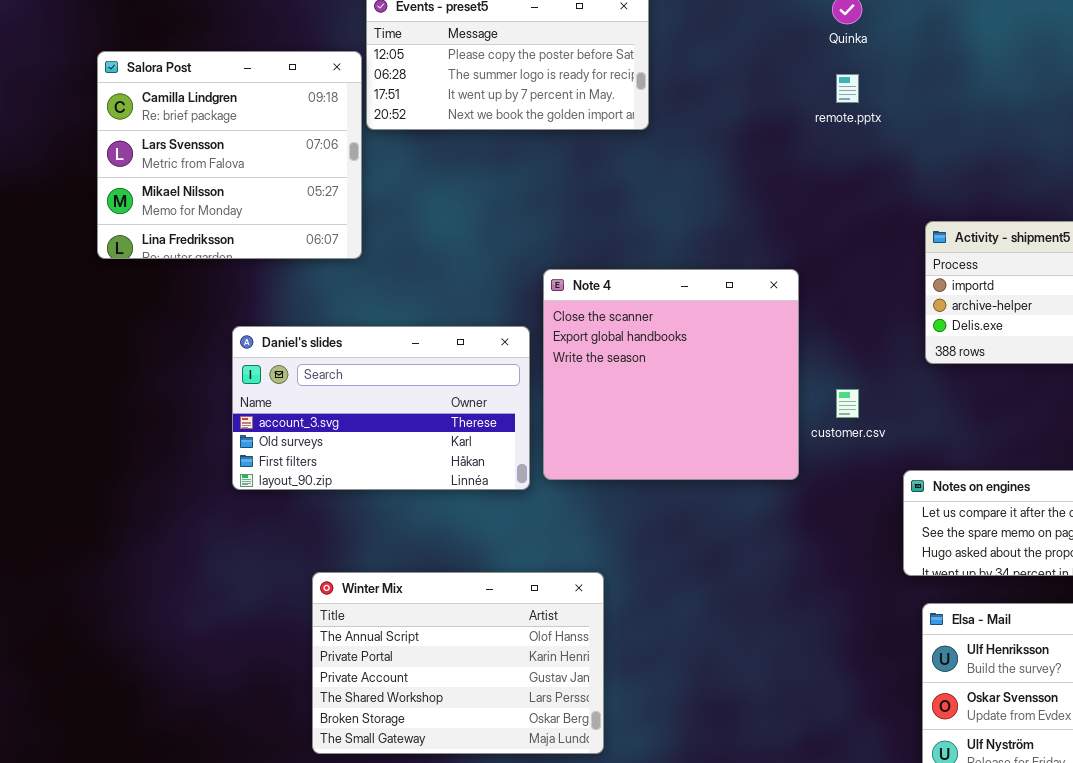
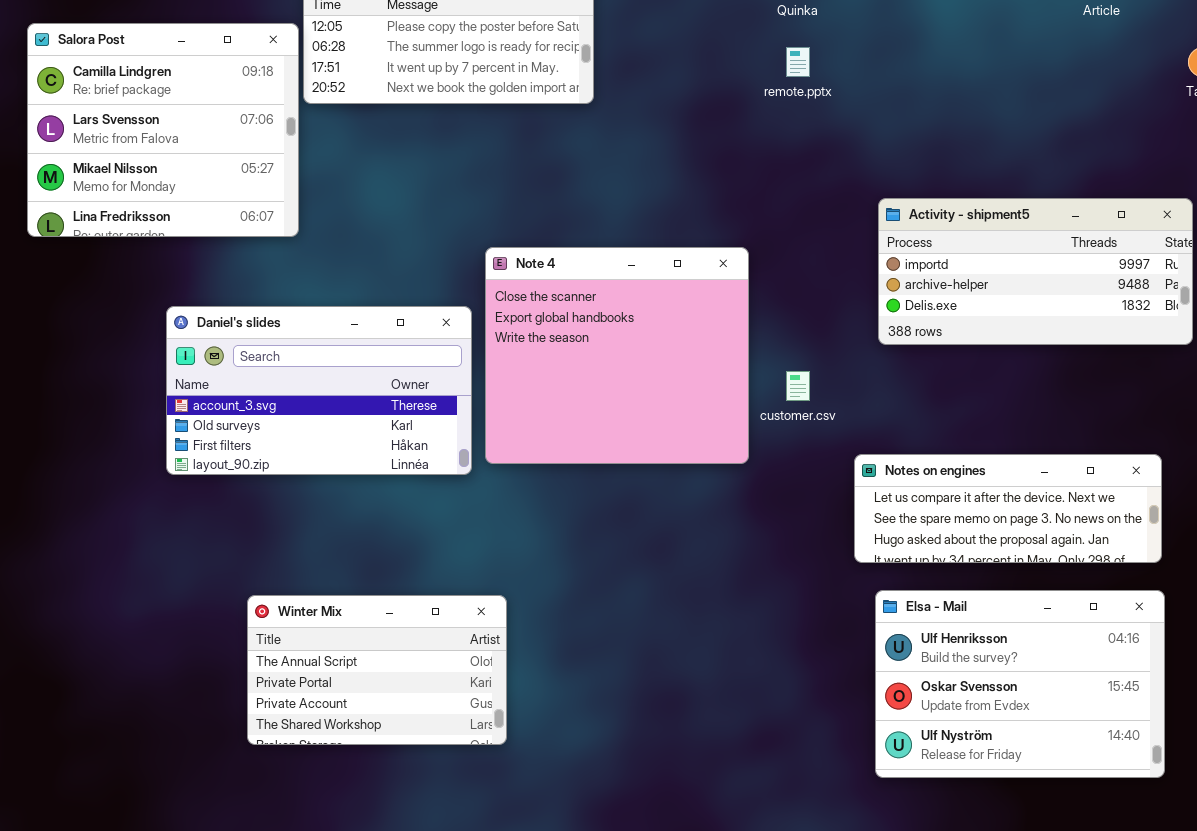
Winter Mix: [312,572,604,754] -> [247,595,507,745], resized

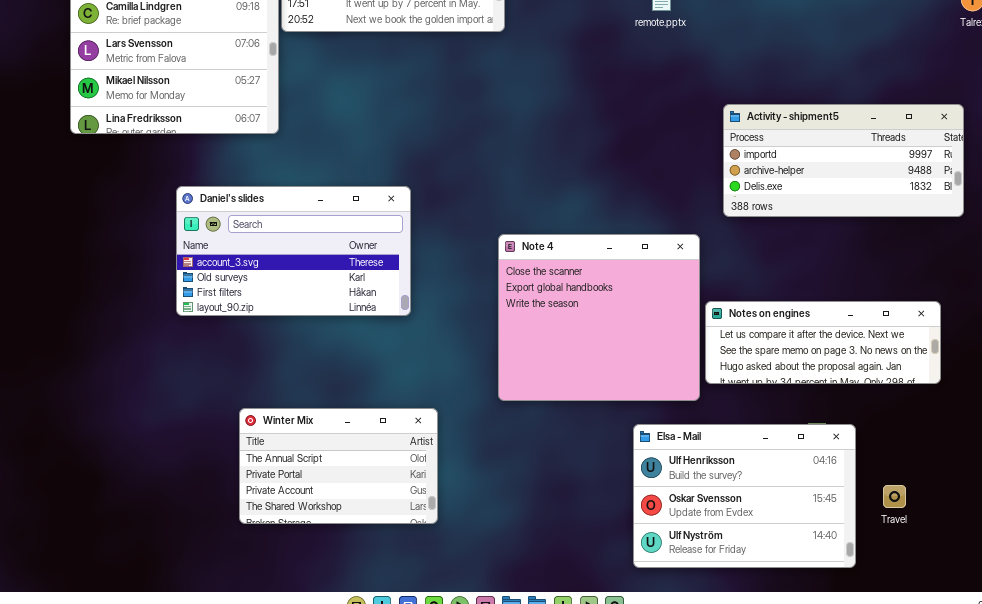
Note 4: [485,247,749,464] -> [498,234,700,401], moved
Elsa - Mail: [875,590,1165,778] -> [633,424,856,568], moved

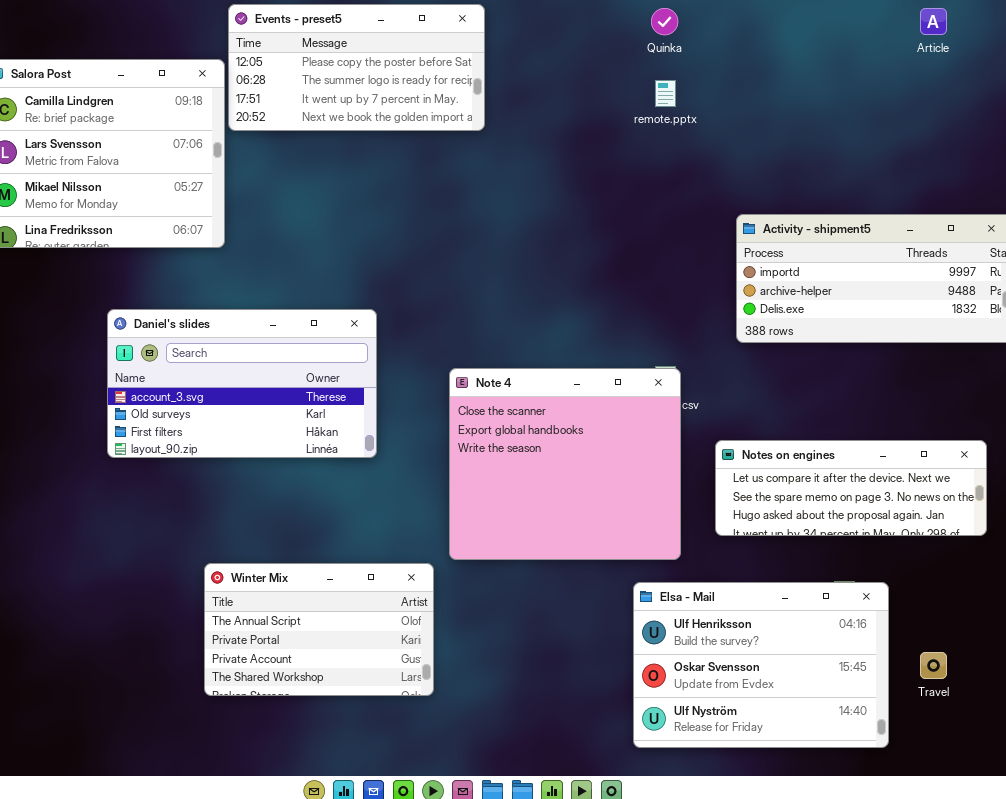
Note 4: [498,234,700,401] -> [449,368,681,560], moved
Winter Mix: [239,408,438,524] -> [204,563,434,696], moved

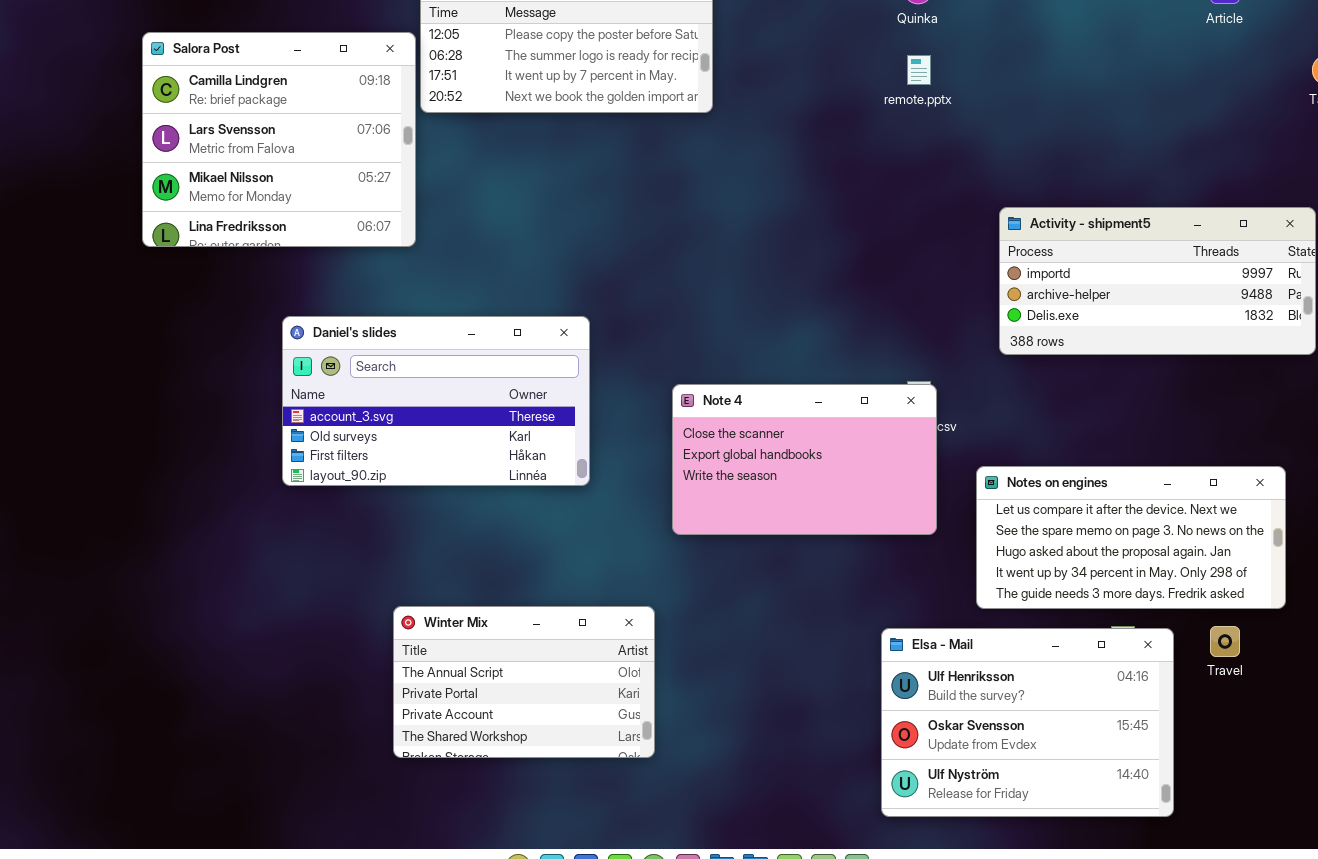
Note 4: [449,368,681,560] -> [672,384,937,535], resized
Notes on engines: [715,440,987,536] -> [976,466,1286,609], resized
Travel: [920,652,947,679] -> [1210,626,1240,657], moved

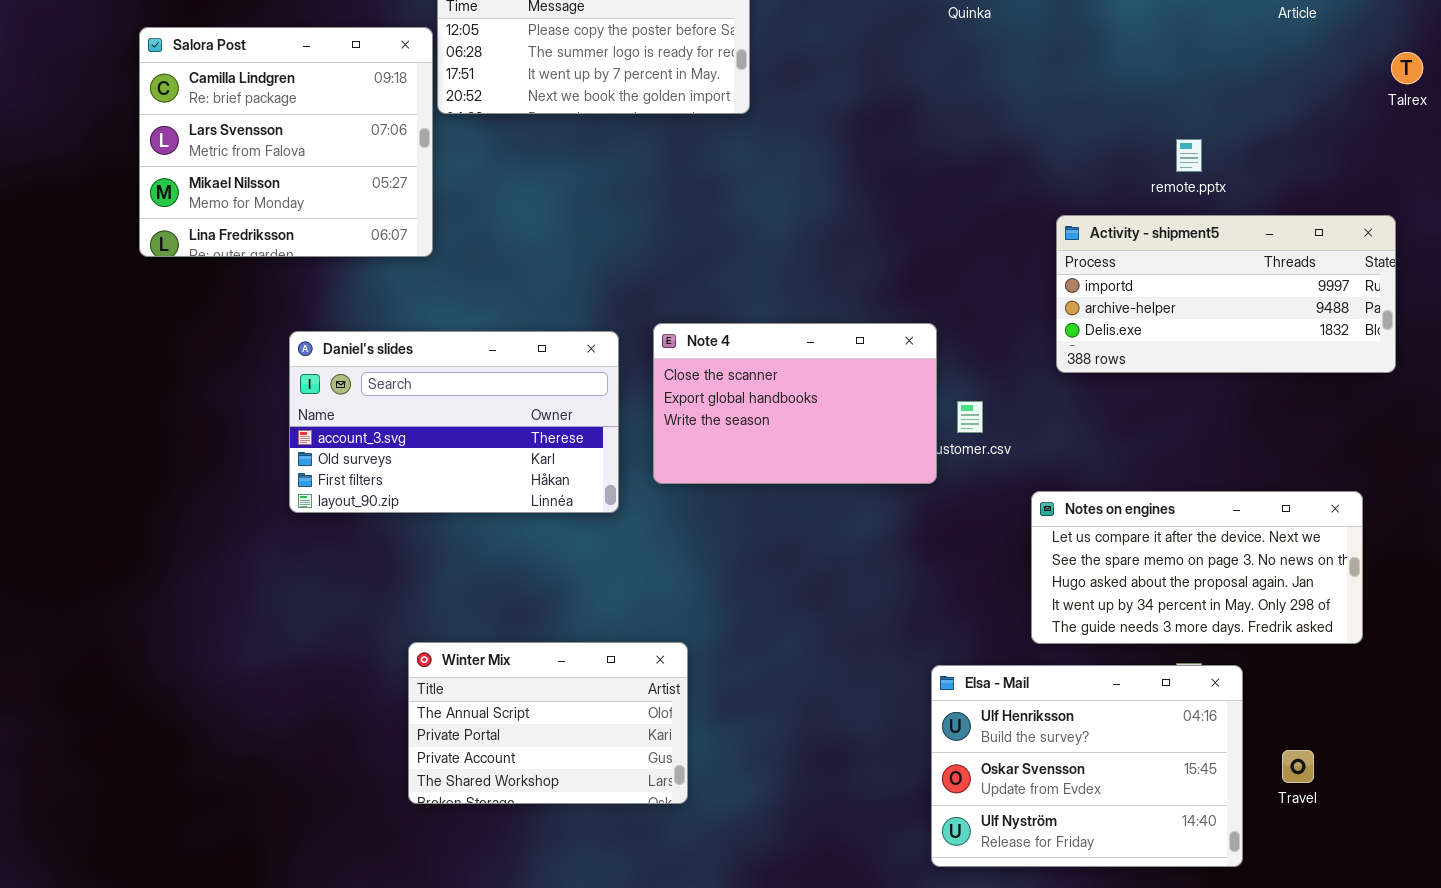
remote.pptx: [907,55,931,85] -> [1176,139,1202,172], moved
Note 4: [672,384,937,535] -> [653,323,937,484], moved
Travel: [1210,626,1240,657] -> [1282,750,1314,783], moved

